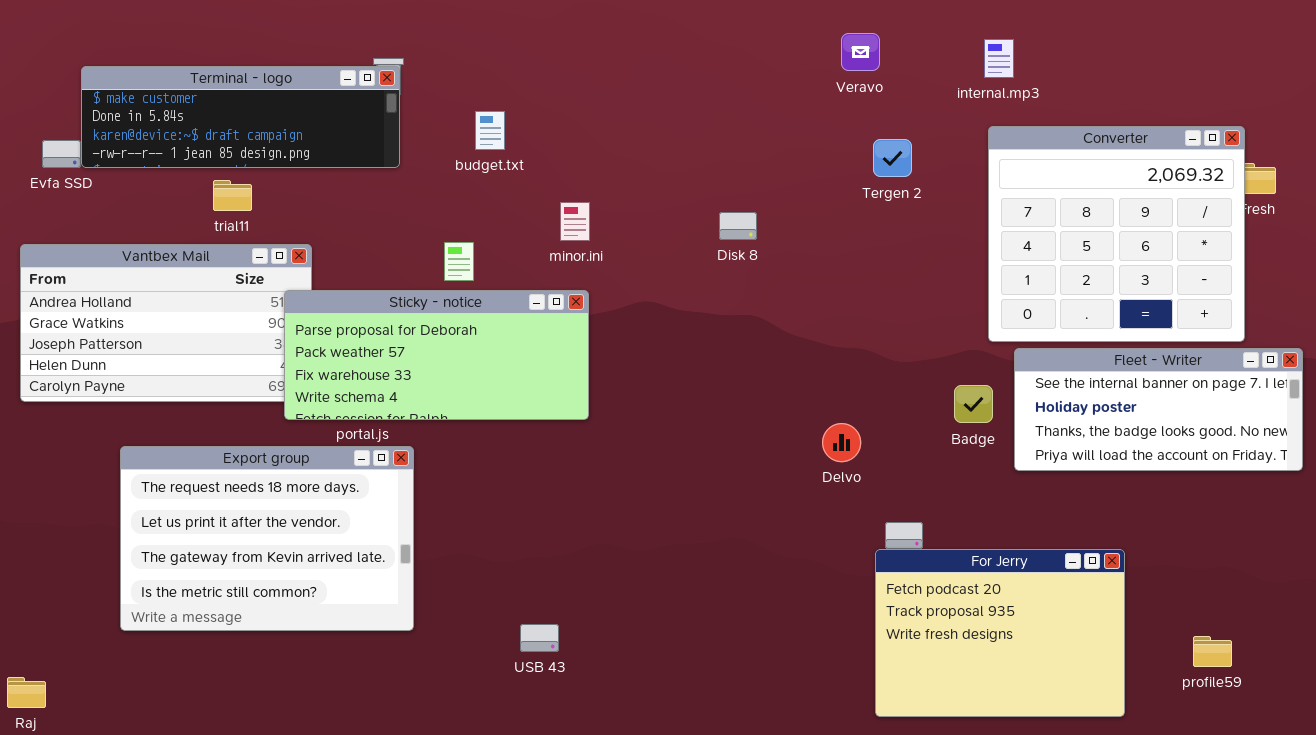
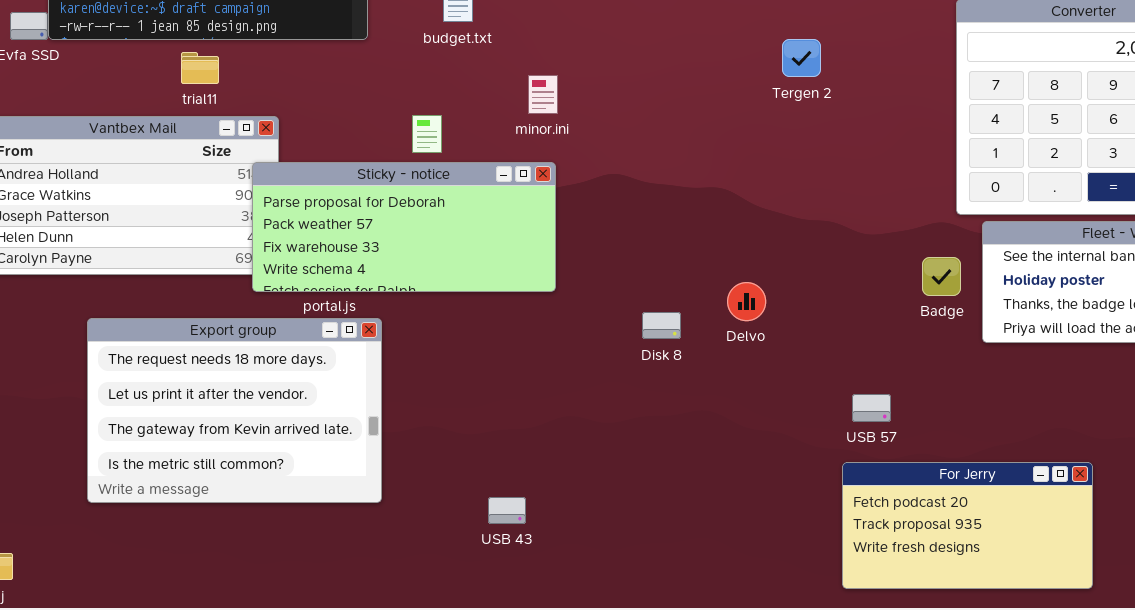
Tergen 2: [873,139,912,177] -> [782,39,821,77], moved
Disk 8: [719,212,757,240] -> [642,312,681,339], moved
Delvo: [822,423,861,462] -> [727,282,766,321], moved
For Jerry: [875,549,1125,717] -> [842,462,1093,589], resized

